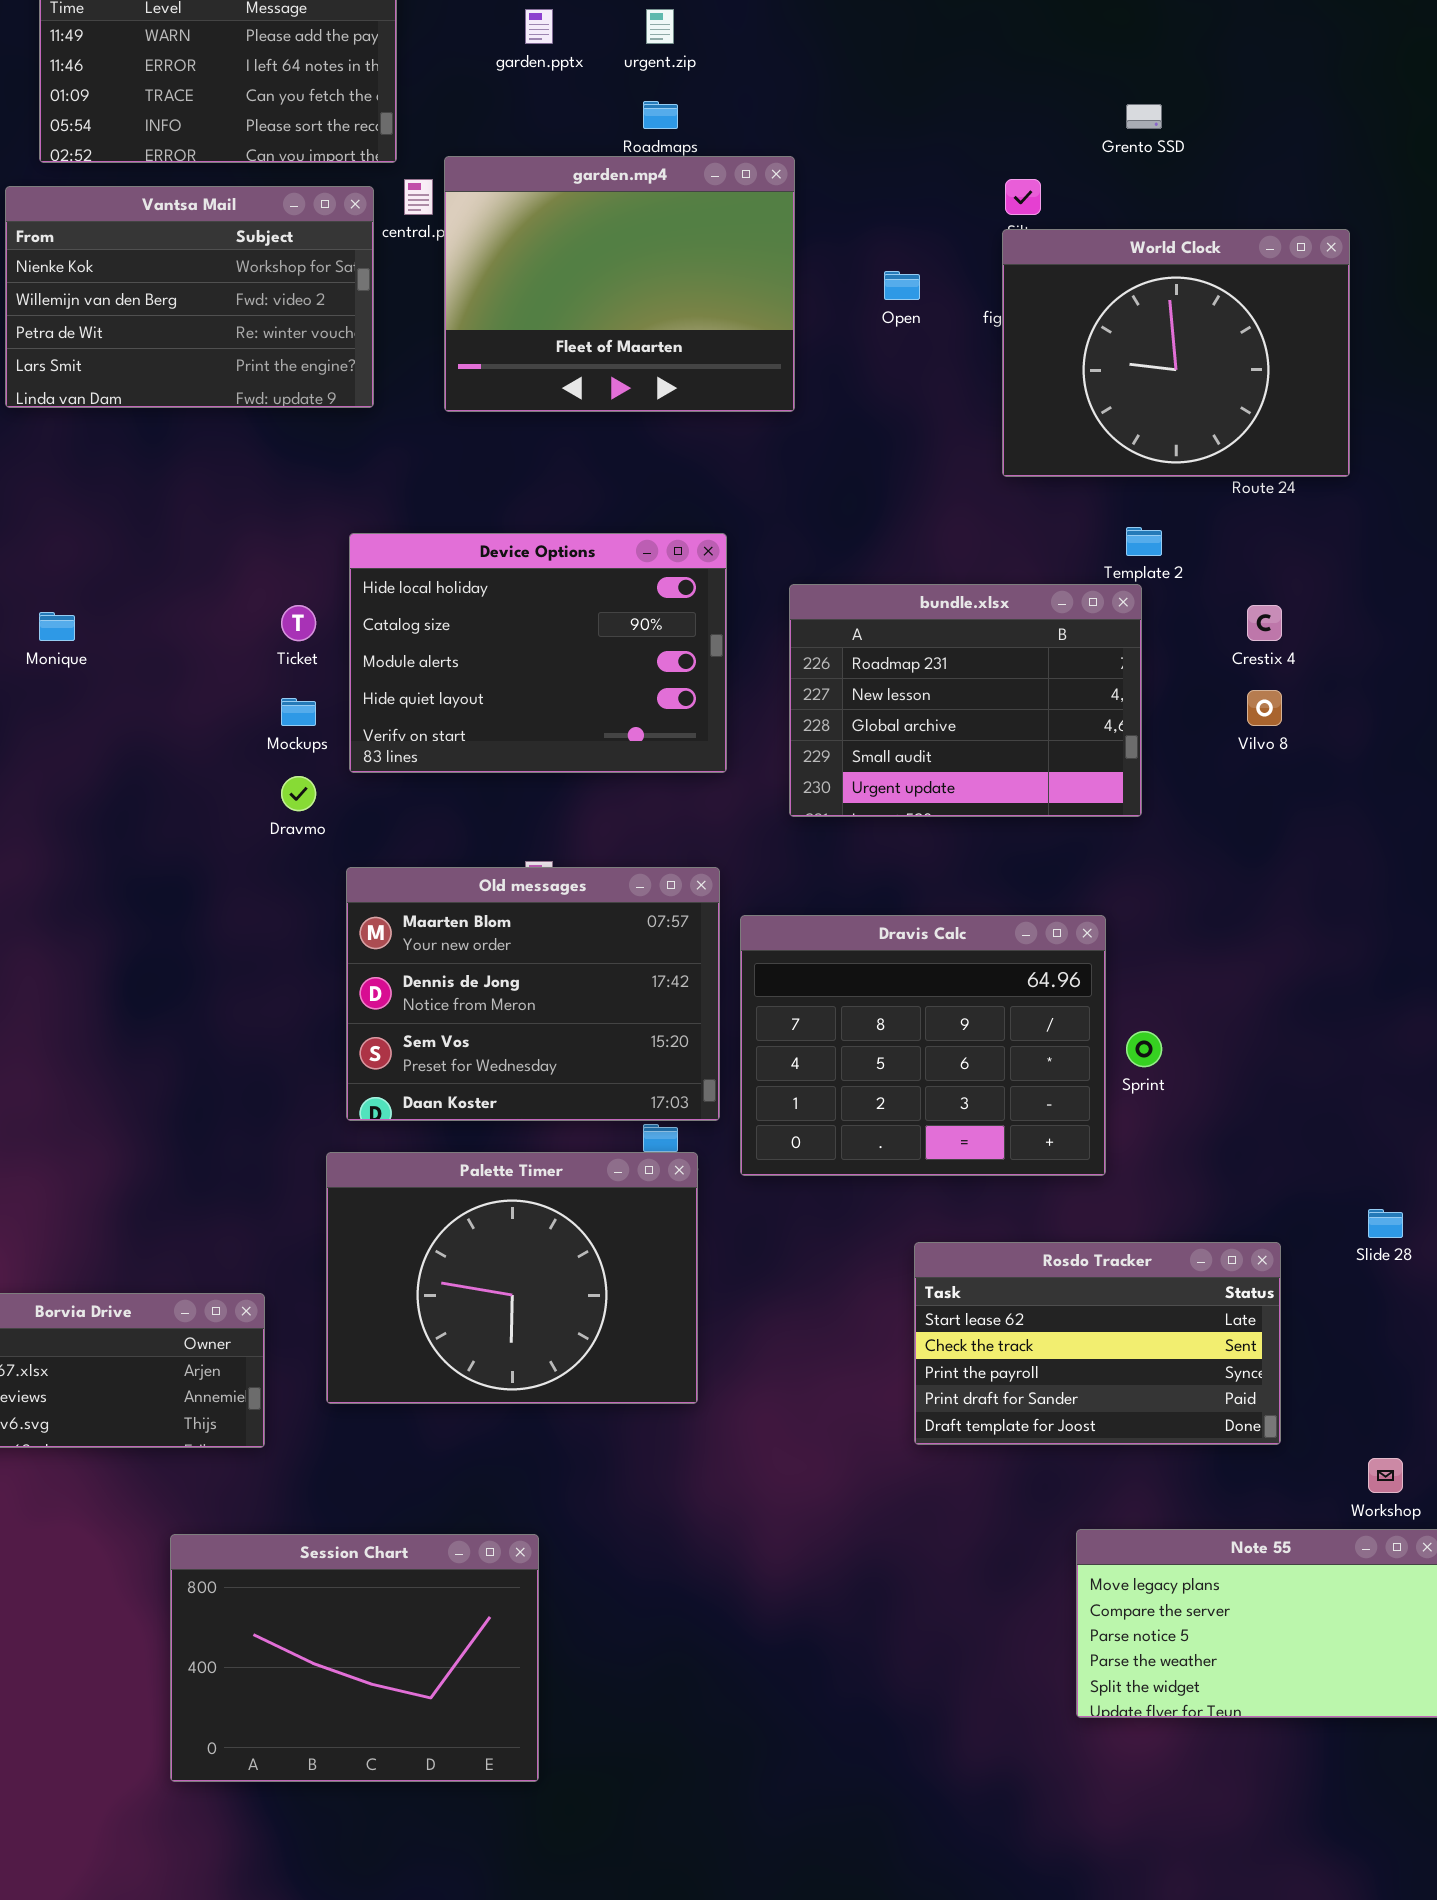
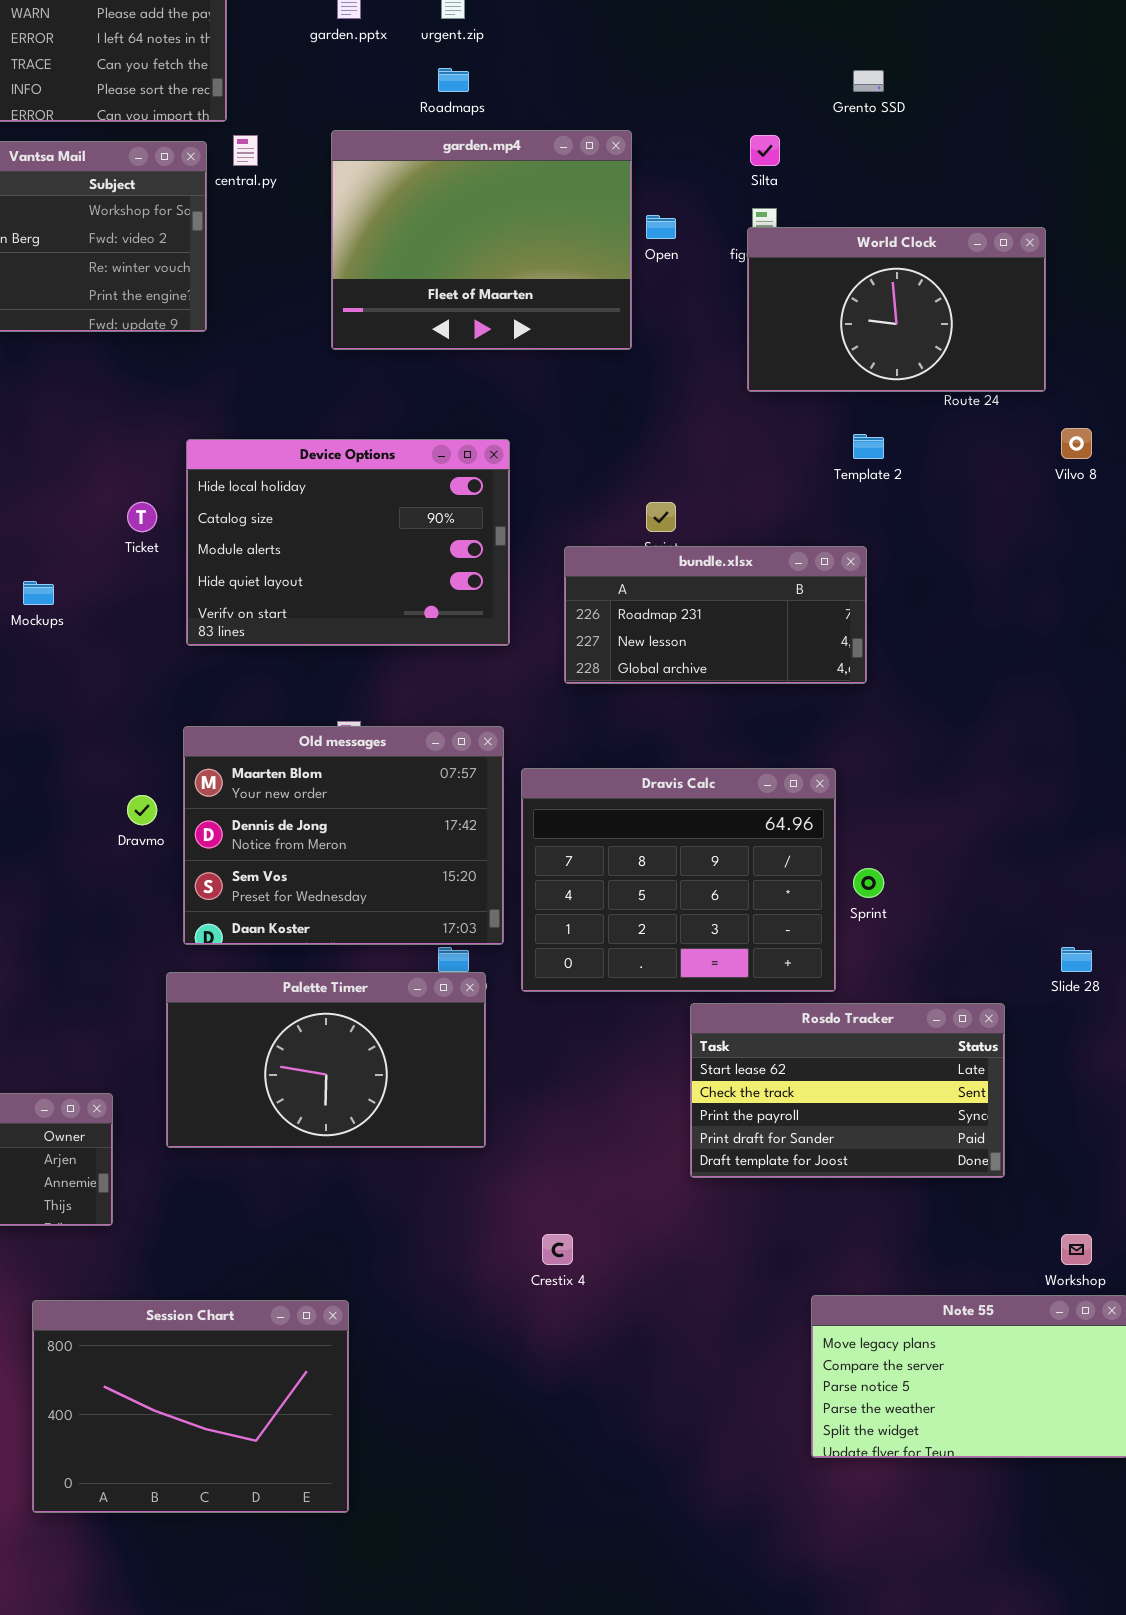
garden.mp4: [444,156,795,412] -> [331,130,632,350], moved
World Clock: [1002,229,1350,477] -> [747,227,1046,392], resized
bundle.xlsx: [789,584,1142,817] -> [564,546,867,684], resized
Crestix 4: [1247,605,1282,641] -> [542,1234,573,1265], moved
Vilvo 8: [1247,690,1282,726] -> [1061,428,1092,459], moved
Mockups: [281,698,316,726] -> [23,581,54,605], moved
Dravmo: [281,776,316,811] -> [127,795,157,825], moved
Palette Timer: [326,1152,698,1404] -> [166,972,486,1148], resized
Slide 28: [1368,1209,1403,1238] -> [1061,947,1092,972], moved
Rosdo Tracker: [914,1242,1281,1445] -> [690,1003,1005,1178], moved

